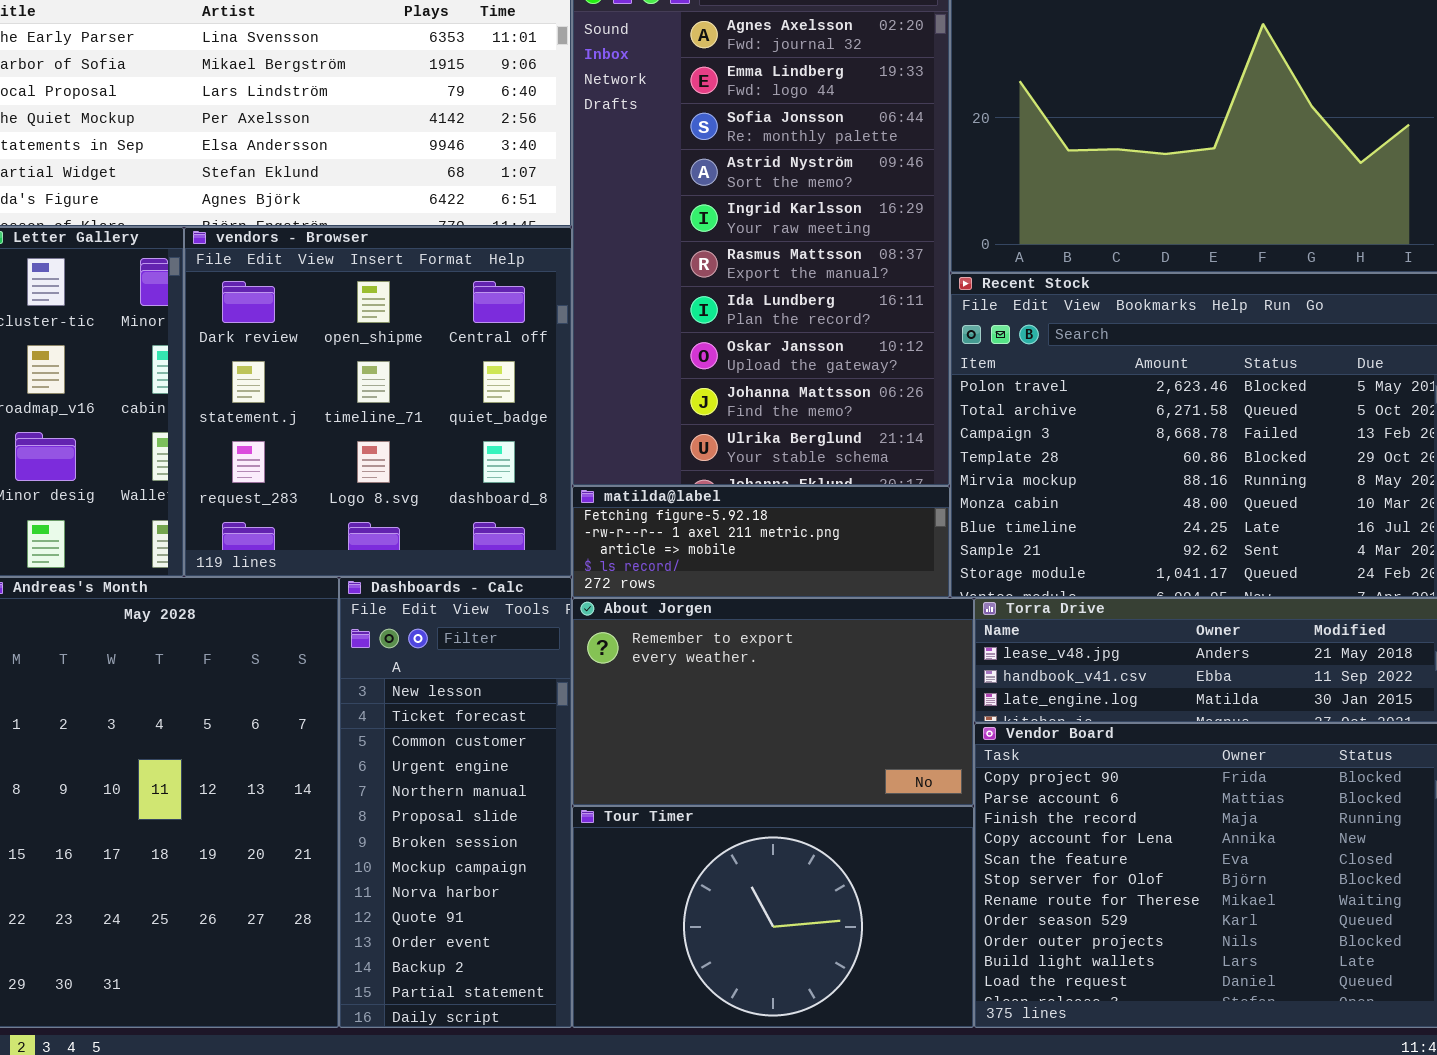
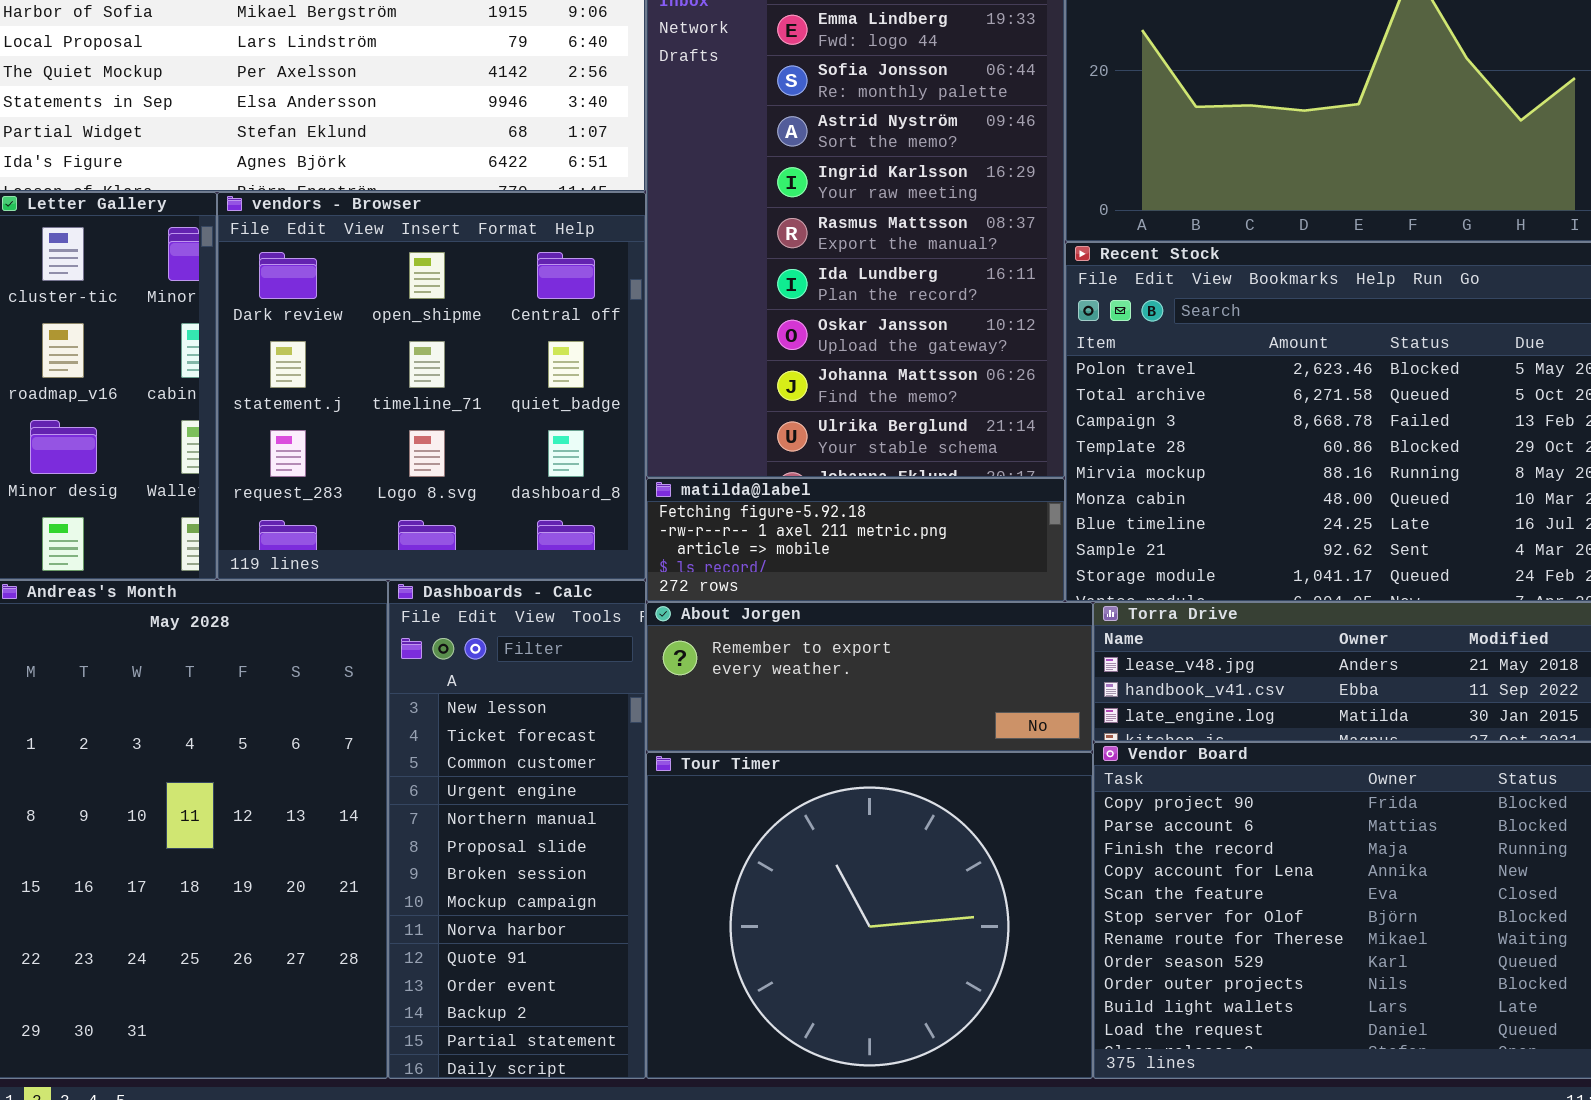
About Jorgen: [572,598,974,806] -> [646,602,1093,752], resized
Tour Timer: [572,806,974,1028] -> [646,752,1093,1079], resized

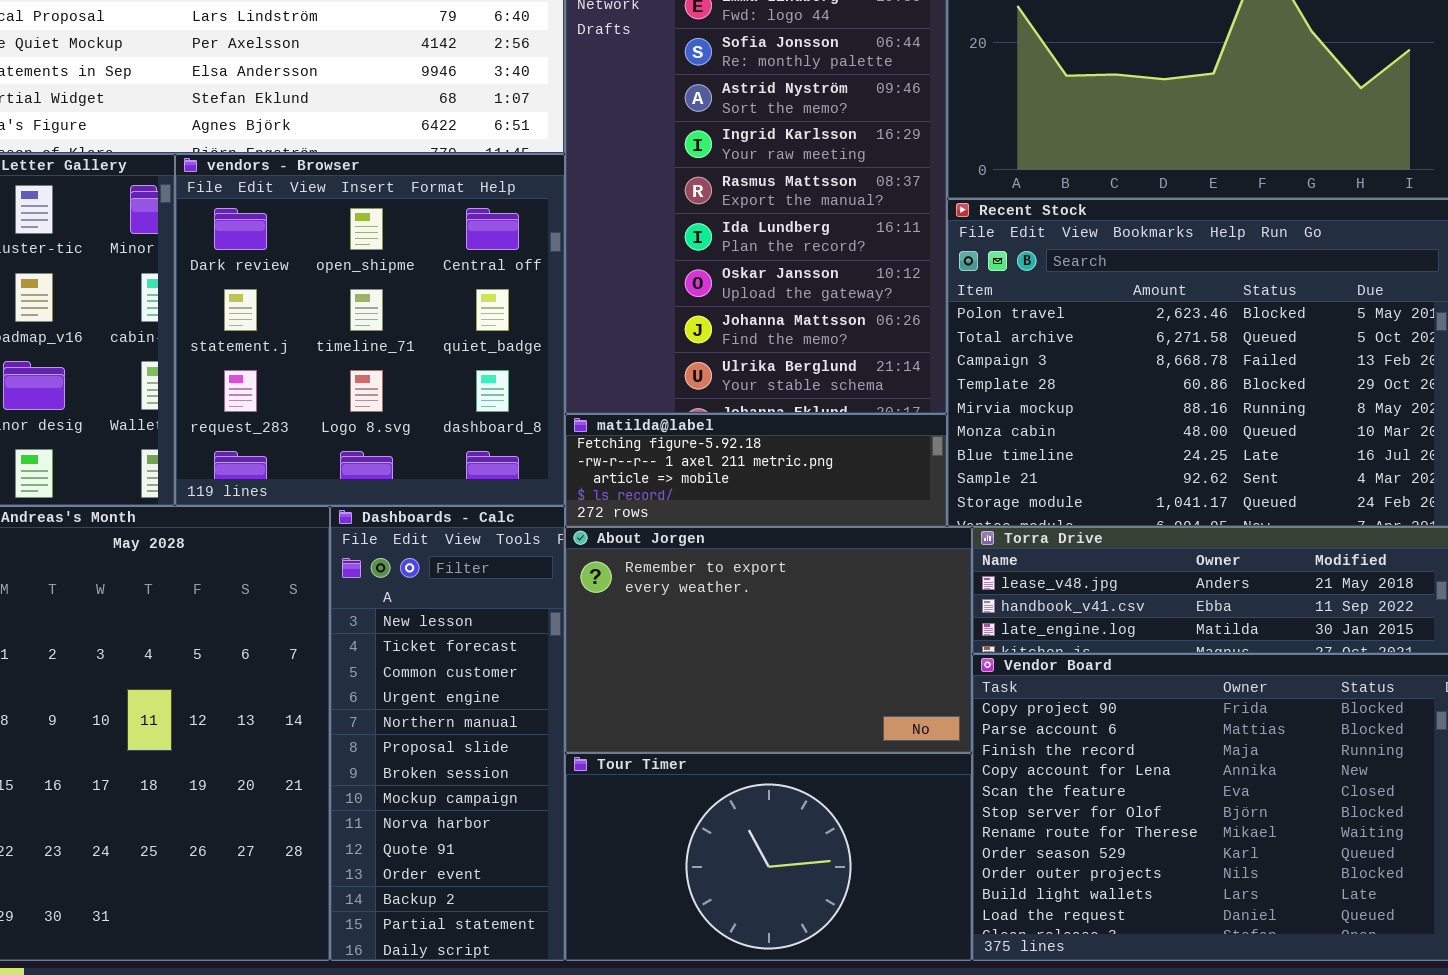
About Jorgen: [646,602,1093,752] -> [565,527,972,753], resized
Tour Timer: [646,752,1093,1079] -> [565,753,972,961], resized

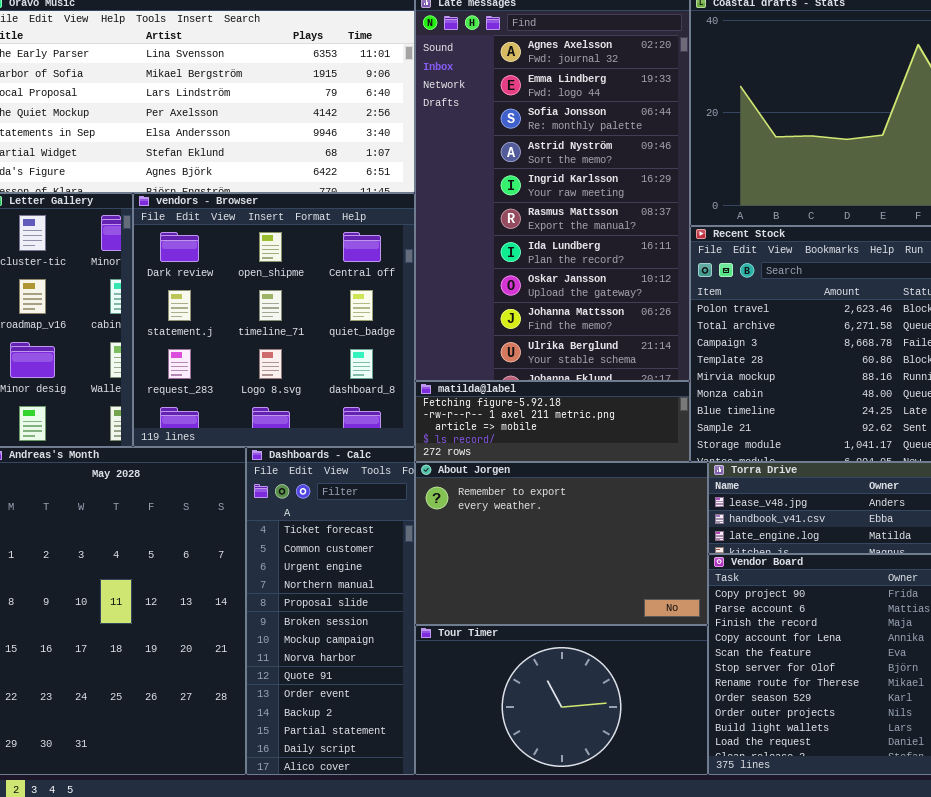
Dashboards - Calc: [330,506,565,961] -> [246,447,415,775], scrolled down 1 row

